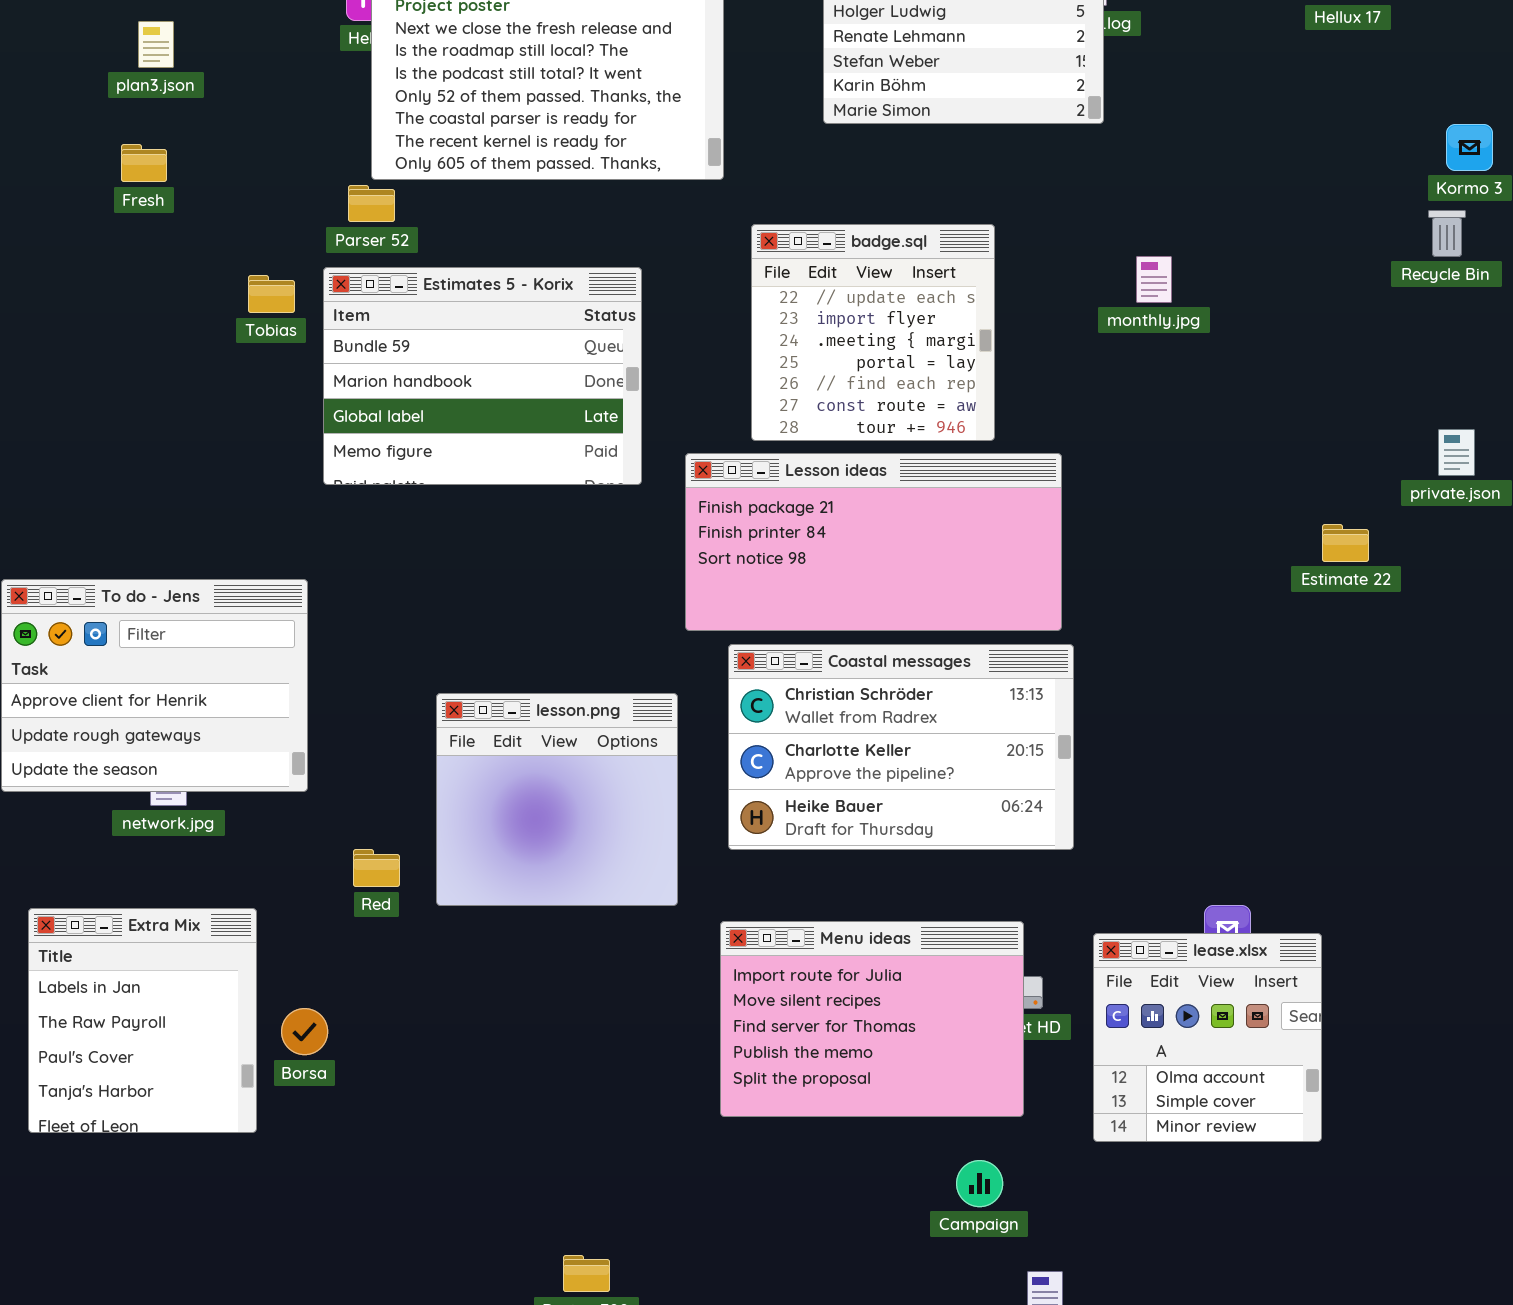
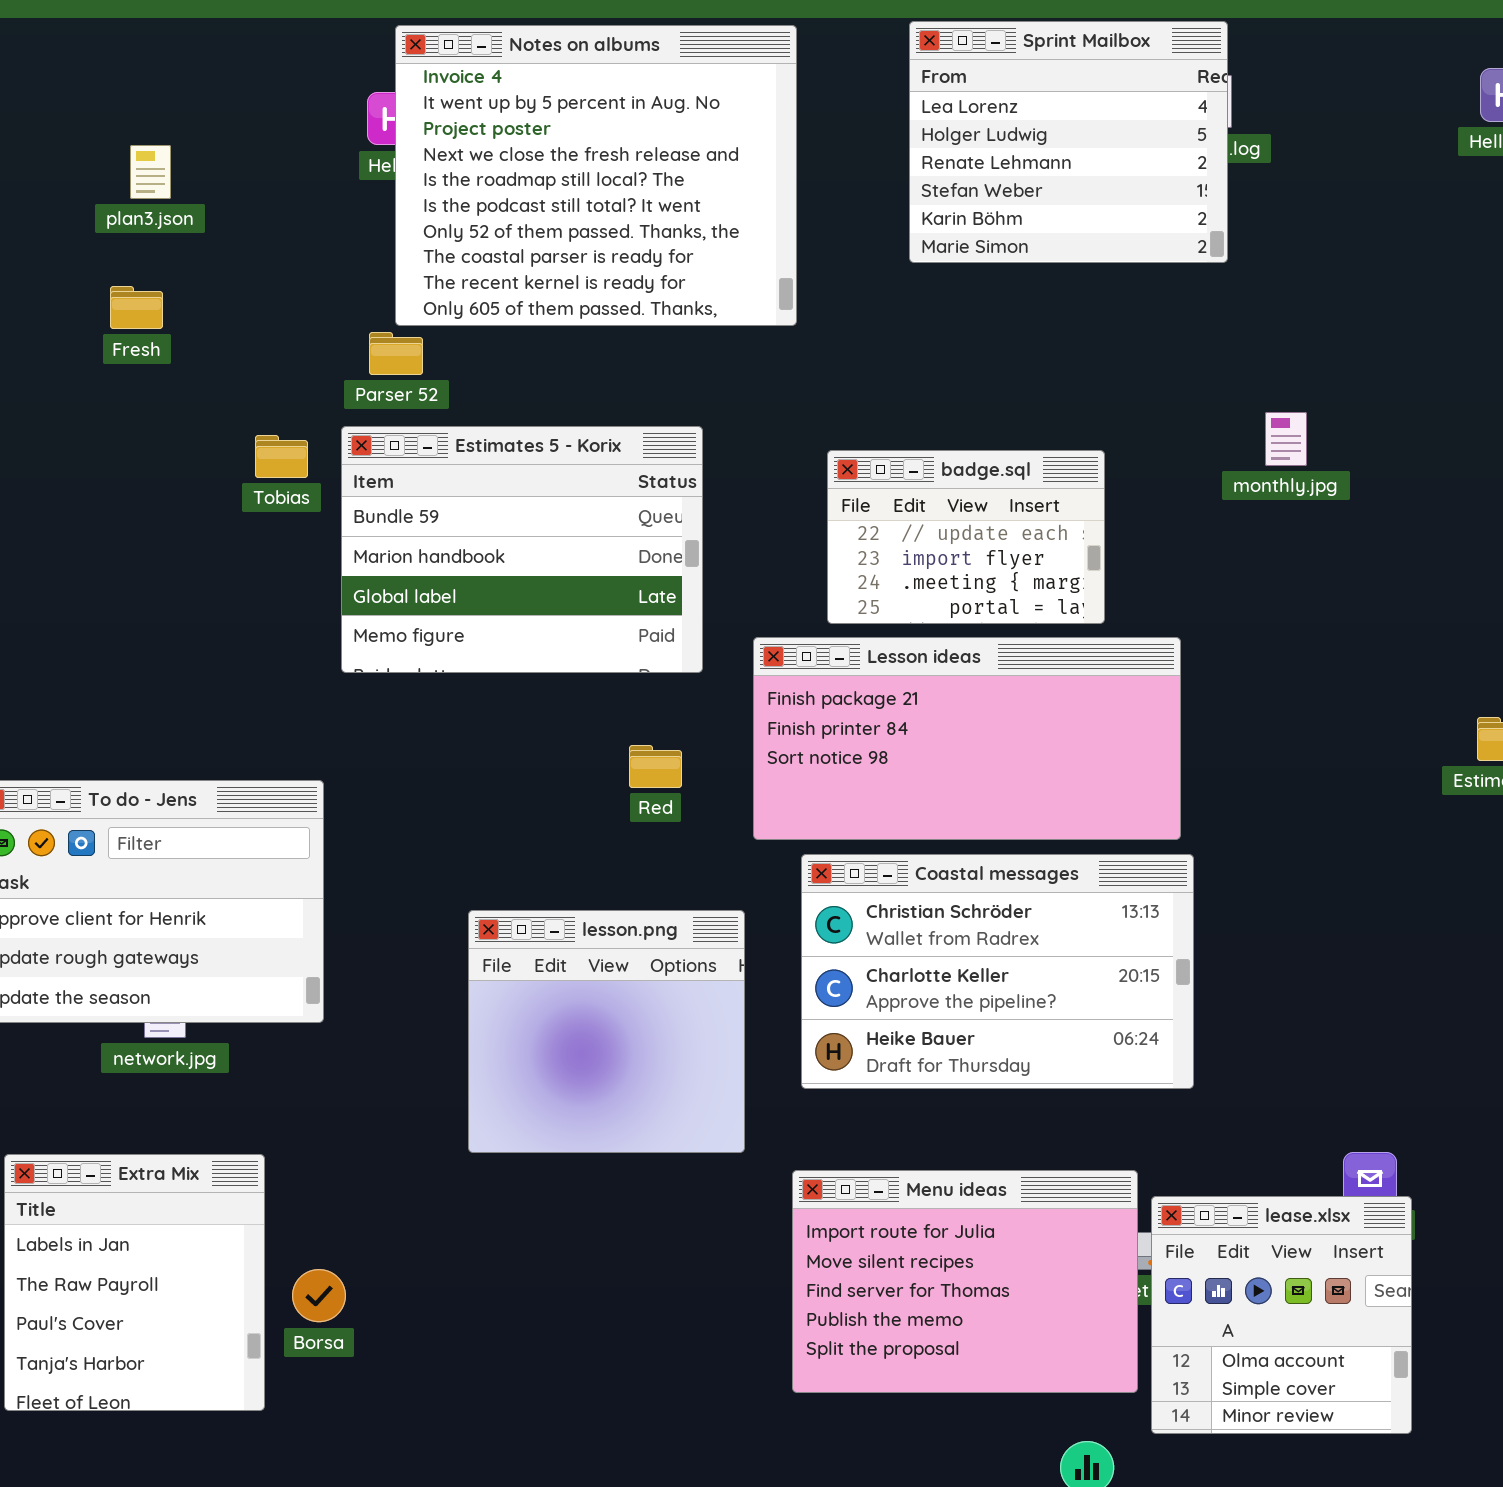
badge.sql: [751,224,995,441] -> [827,450,1105,624], resized
Red: [353,849,400,887] -> [629,745,682,788], moved
lease.xlsx: [1093,933,1322,1142] -> [1151,1196,1412,1434], moved

